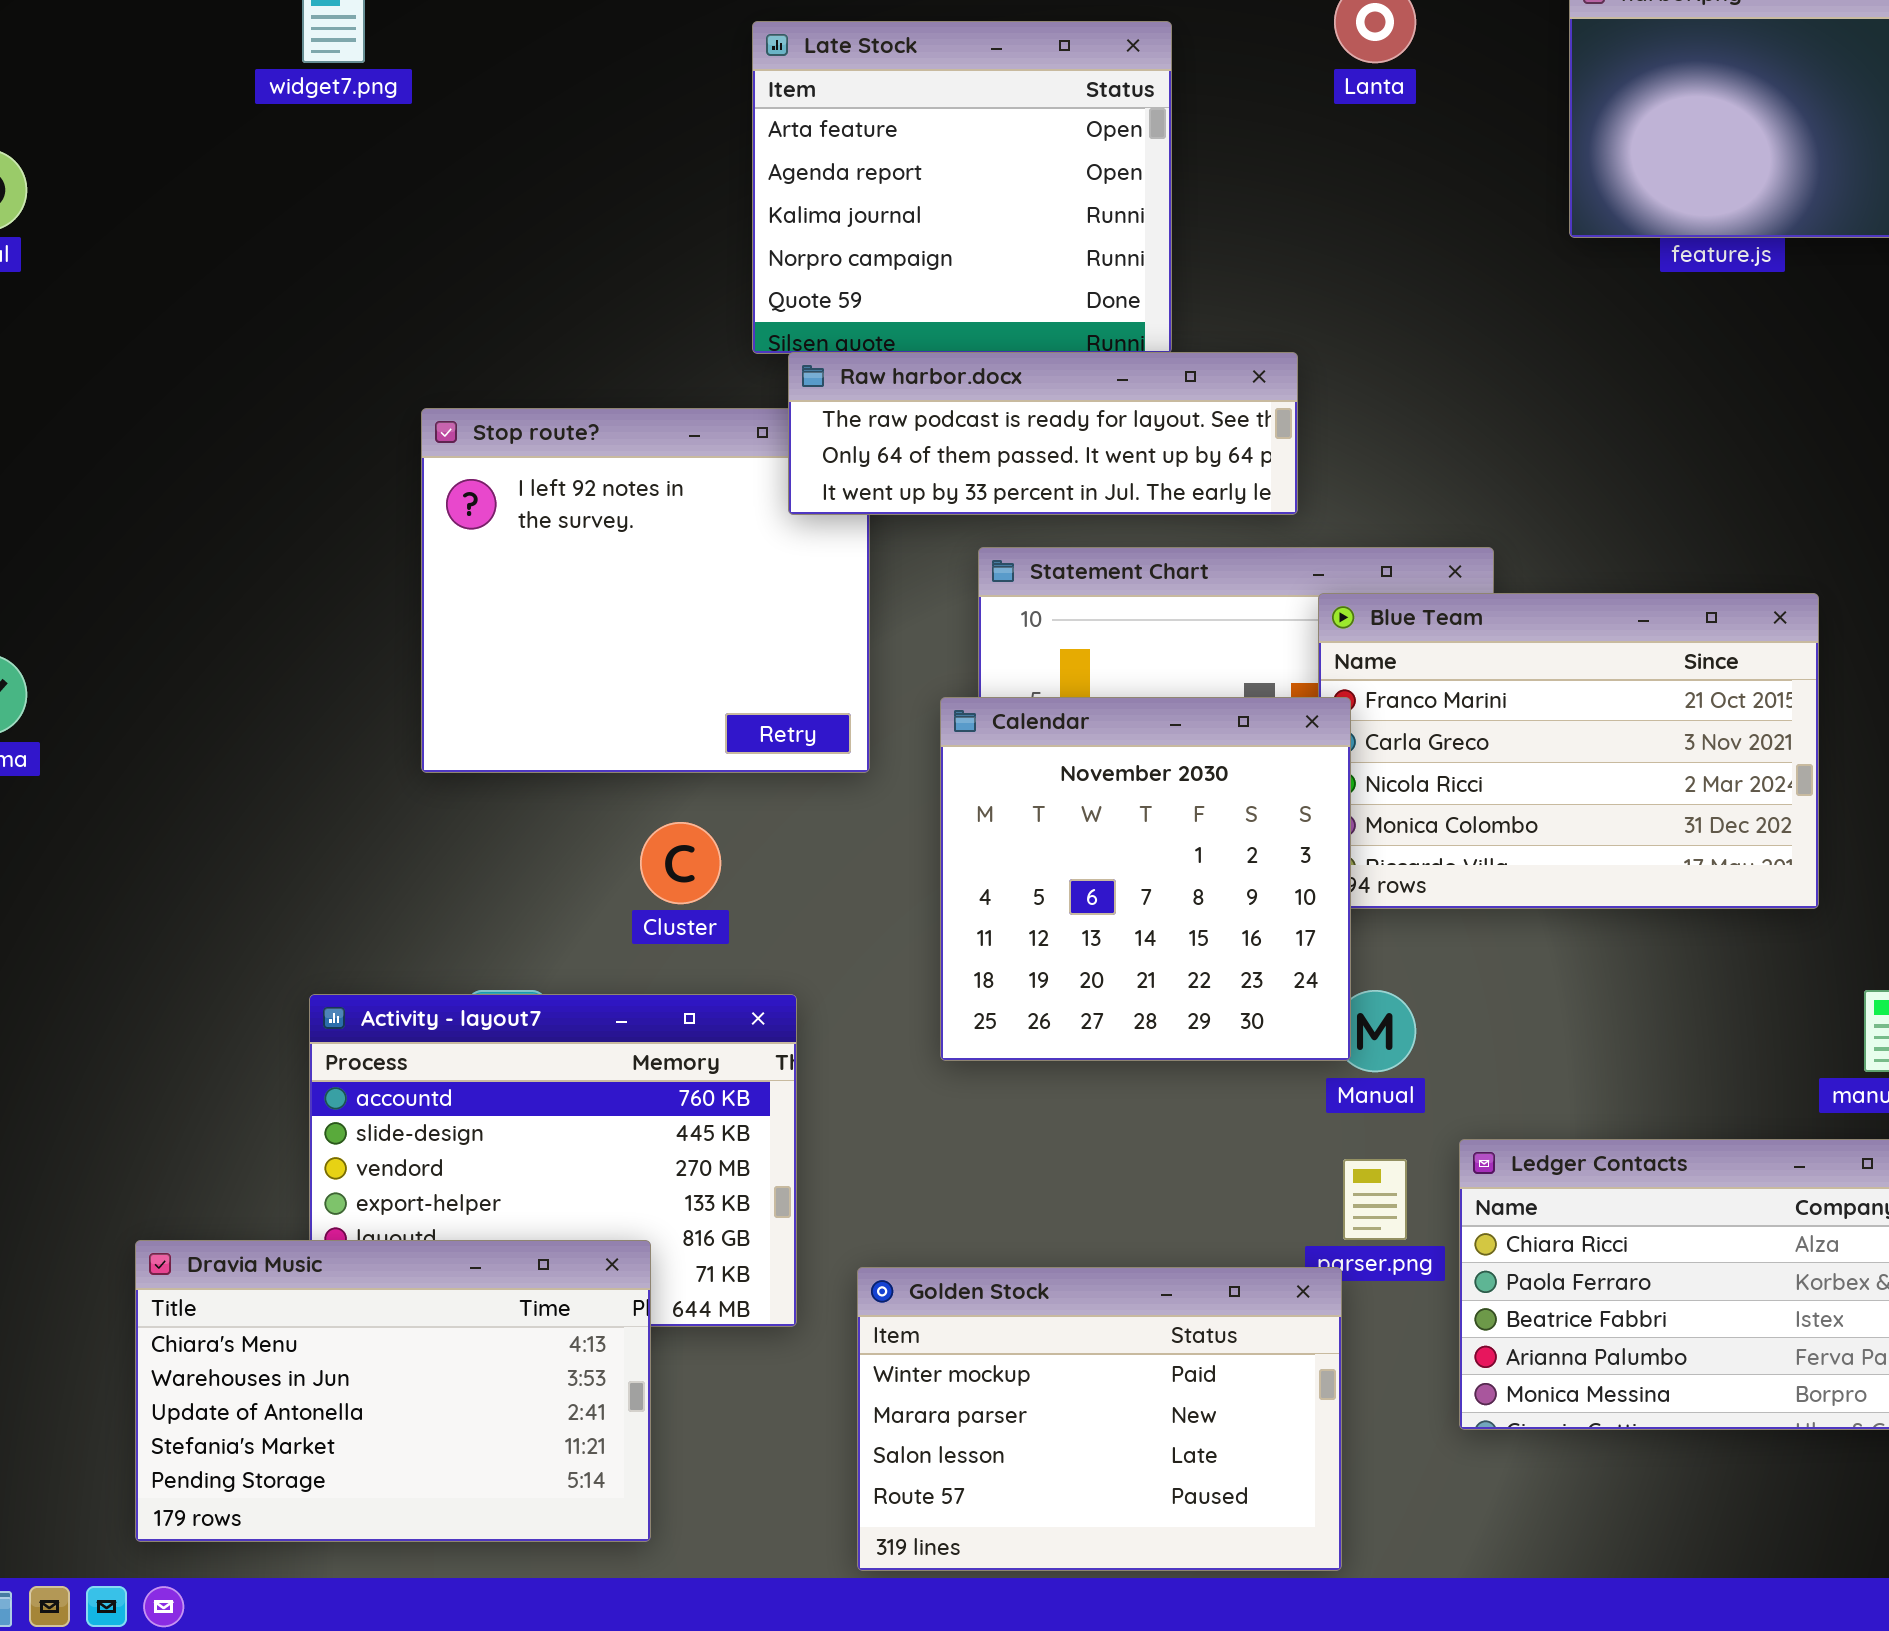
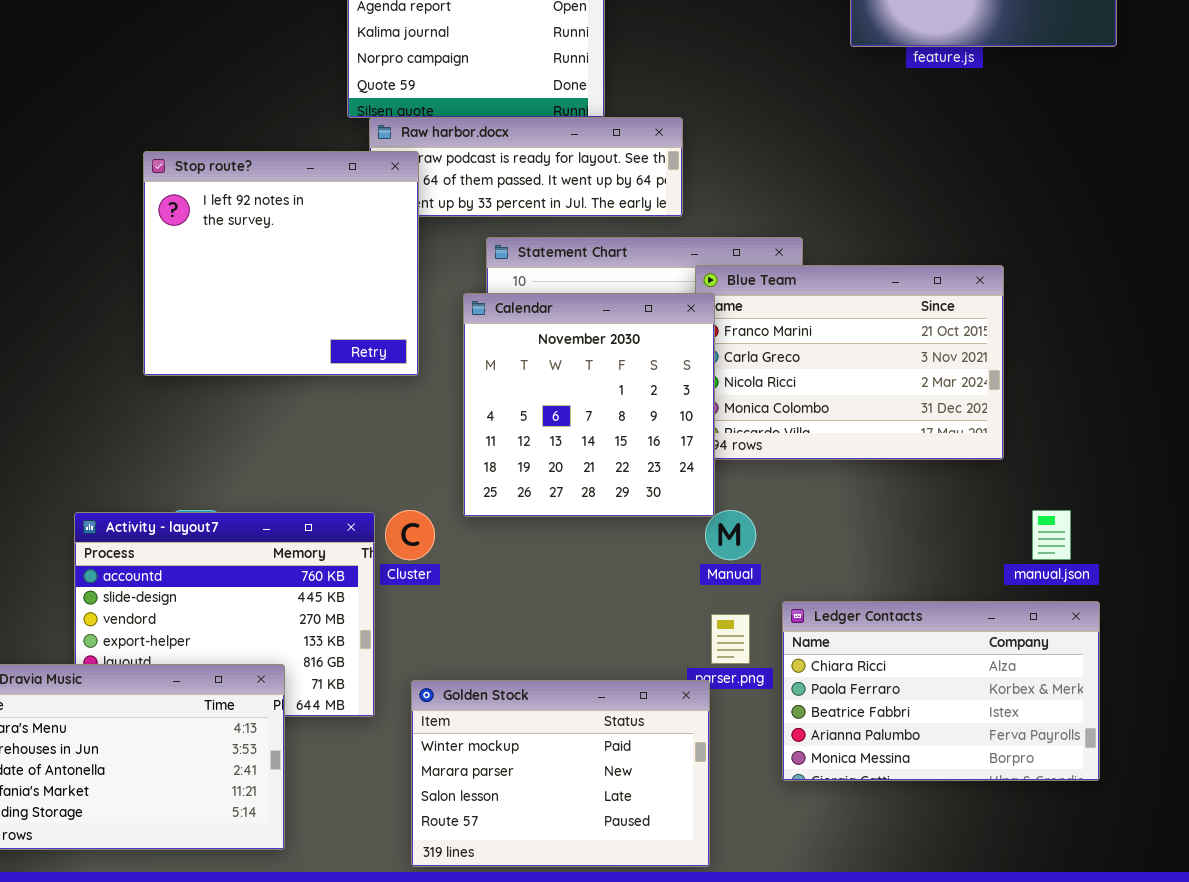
Stop route?: [421,408,870,773] -> [143,151,419,376], raised
Calendar: [940,697,1351,1061] -> [463,293,715,517], moved
Cluster: [640,822,721,904] -> [385,510,435,560], moved

